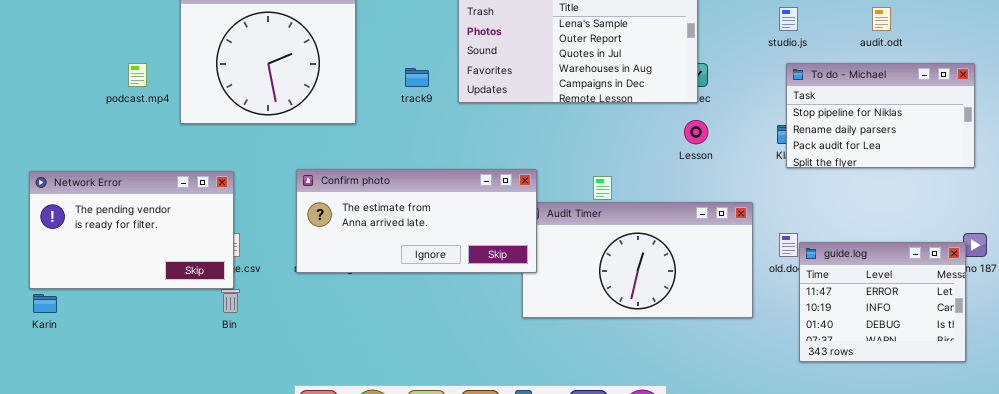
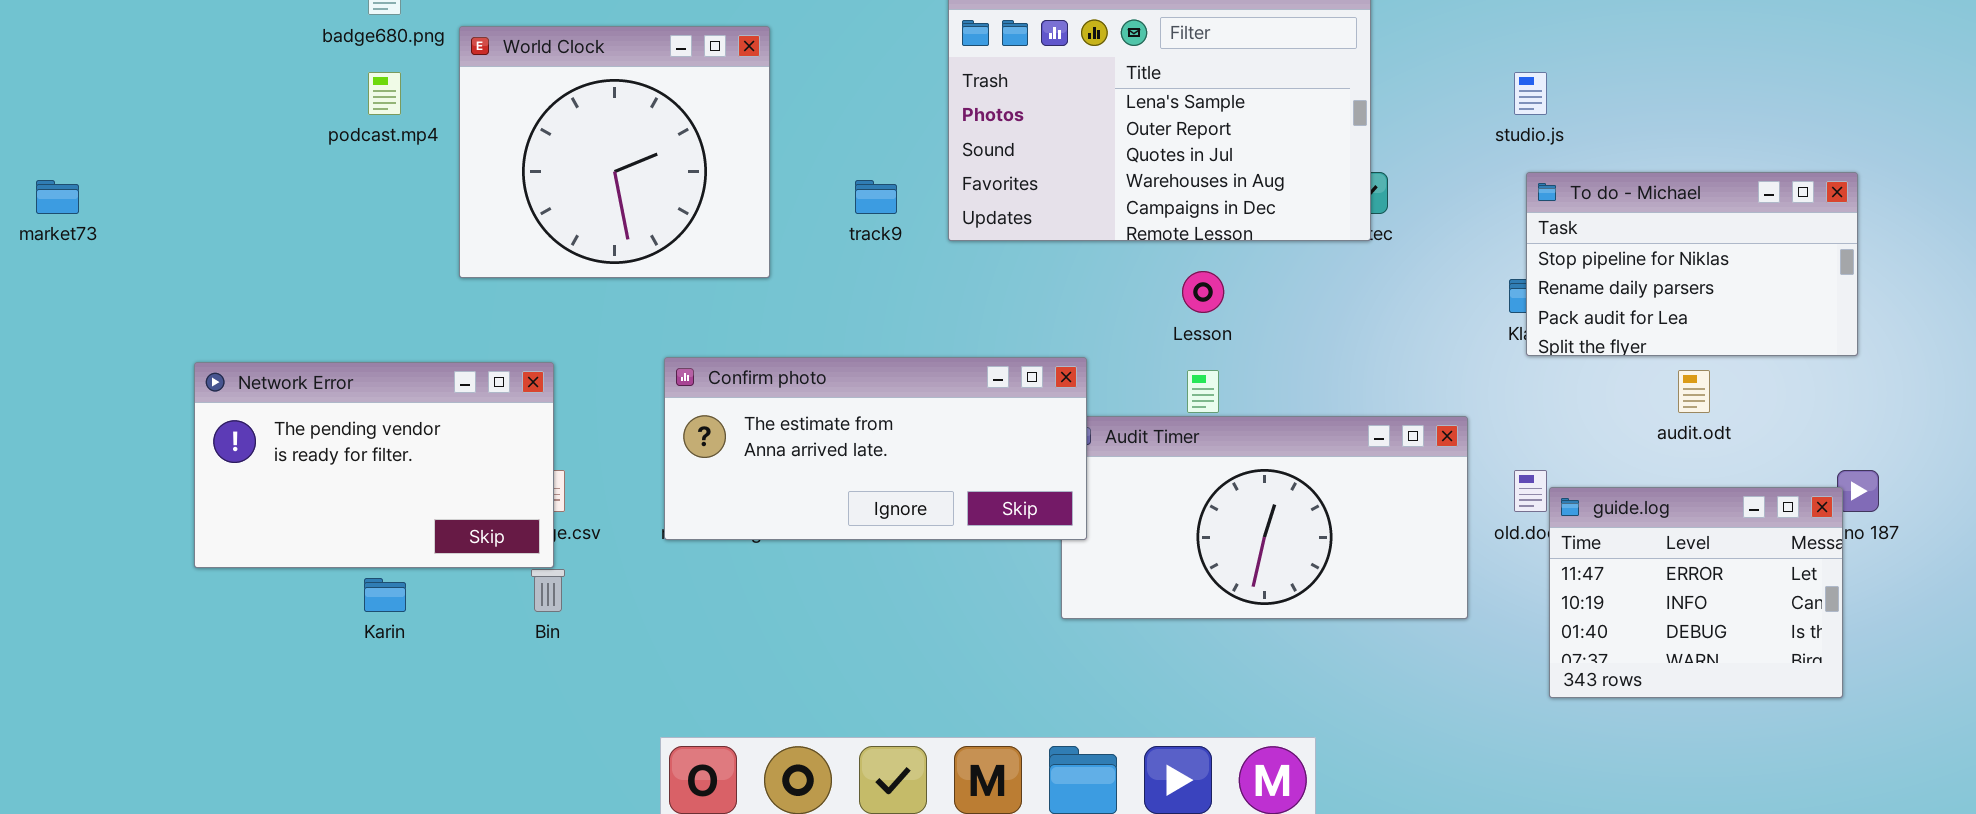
audit.odt: [872,7,891,31] -> [1678,370,1710,413], moved
podcast.mp4: [128,63,147,87] -> [368,72,401,115], moved
Lesson: [684,120,708,144] -> [1182,271,1224,313], moved
Karin: [33,294,57,313] -> [364,578,406,612], moved

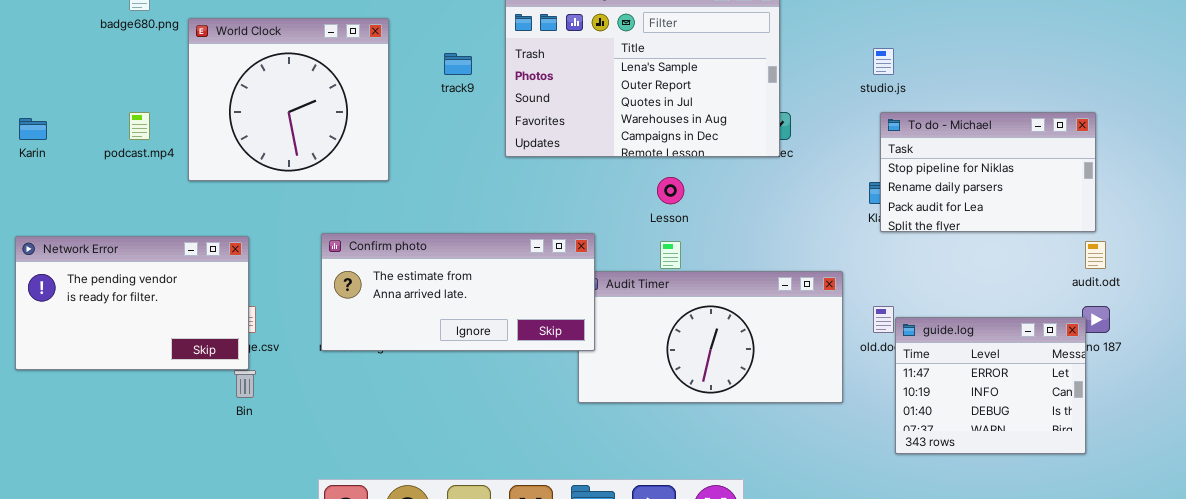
podcast.mp4: [368,72,401,115] -> [129,112,150,140], moved
track9: [855,180,897,214] -> [444,53,472,75], moved
audit.odt: [1678,370,1710,413] -> [1085,241,1106,269], moved
Karin: [364,578,406,612] -> [19,118,47,140], moved

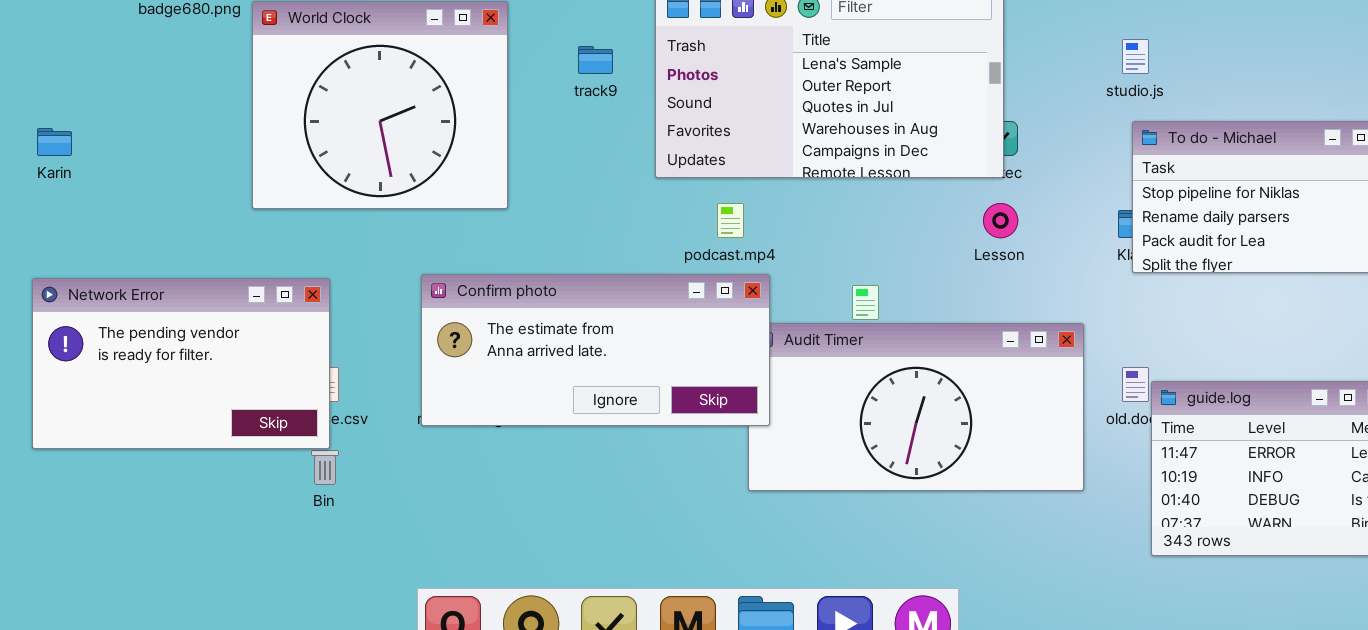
podcast.mp4: [129,112,150,140] -> [717,203,744,238], moved
Lesson: [657,177,684,204] -> [983,203,1018,238], moved

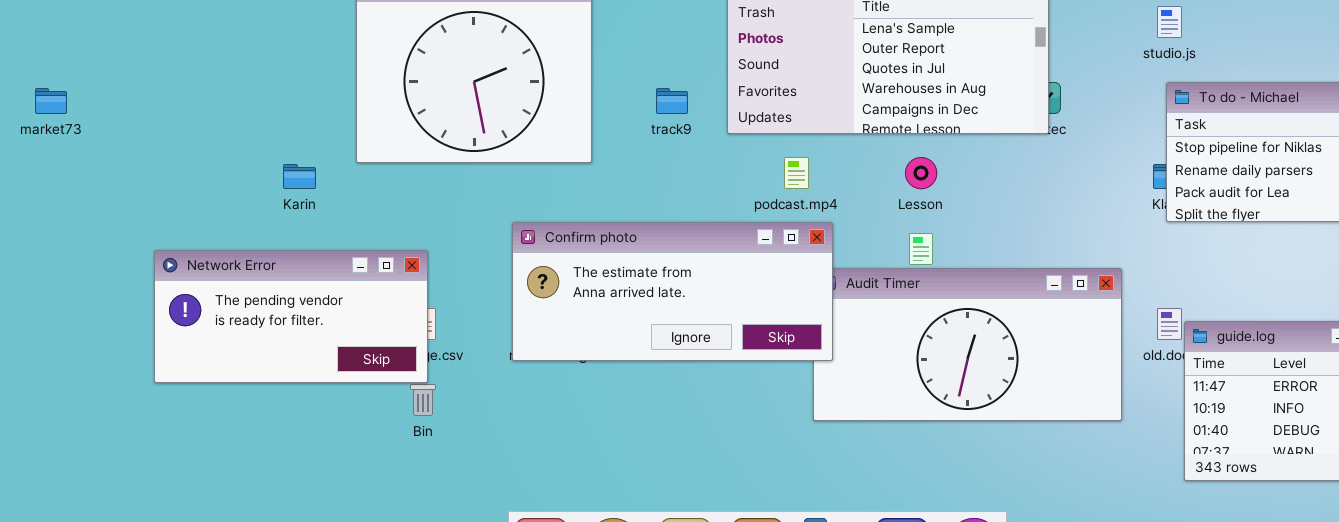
track9: [578,46,613,74] -> [656,88,688,114], moved
Karin: [37,128,72,156] -> [283,164,316,189], moved
Lesson: [983,203,1018,238] -> [905,157,937,189], moved
Network Error: [32,278,330,449] -> [154,250,428,383], resized

